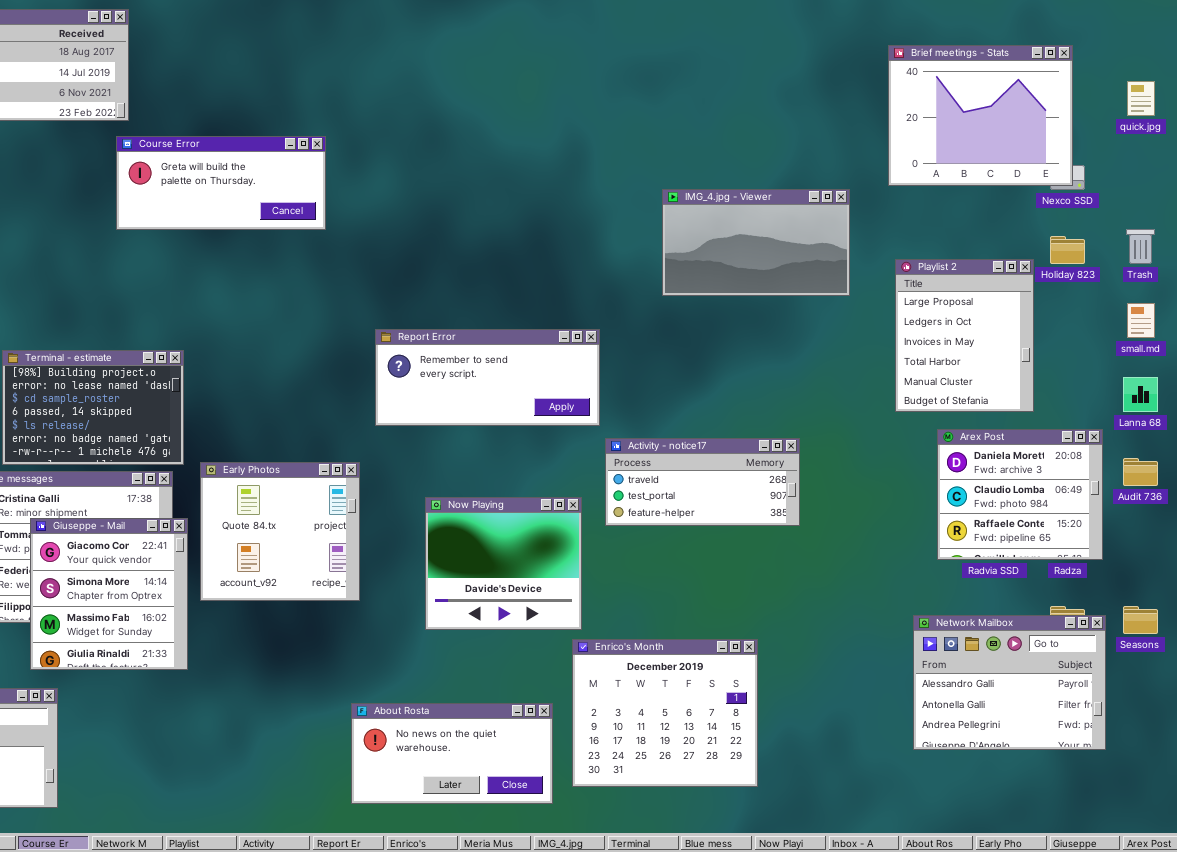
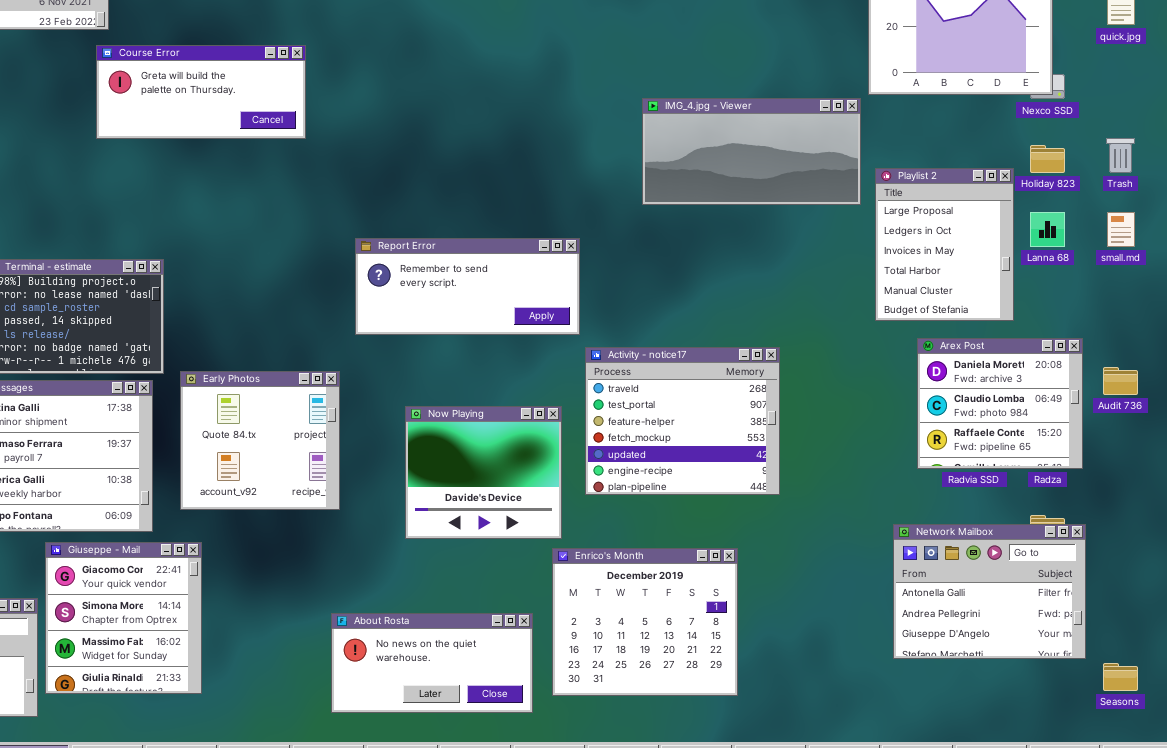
IMG_4.jpg - Viewer: [662,189,850,296] -> [642,98,861,205], resized
Lanna 68: [1123,377,1158,412] -> [1030,212,1065,247], moved
Activity - notice17: [605,438,800,526] -> [585,347,780,495], resized
Giuseppe - Mail: [30,518,188,670] -> [45,542,202,694], moved
Seasons: [1123,606,1158,634] -> [1103,663,1138,691], moved
Network Mailbox: [913,615,1106,750] -> [893,524,1086,659], scrolled down 1 row

